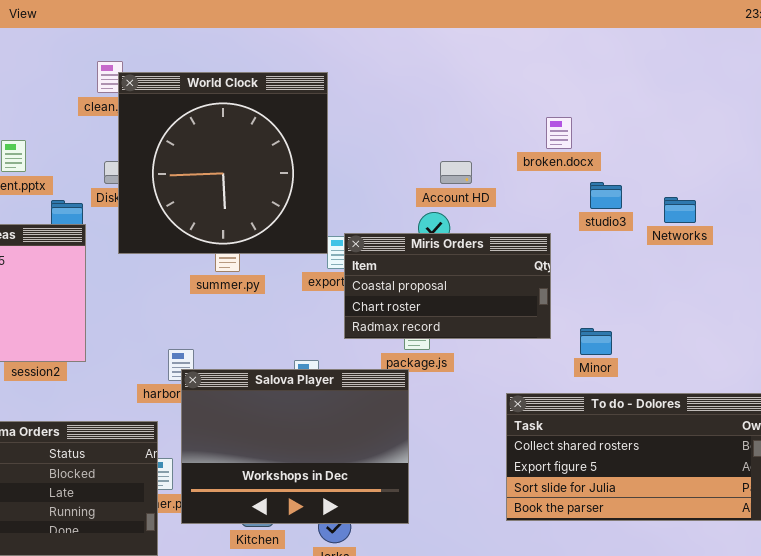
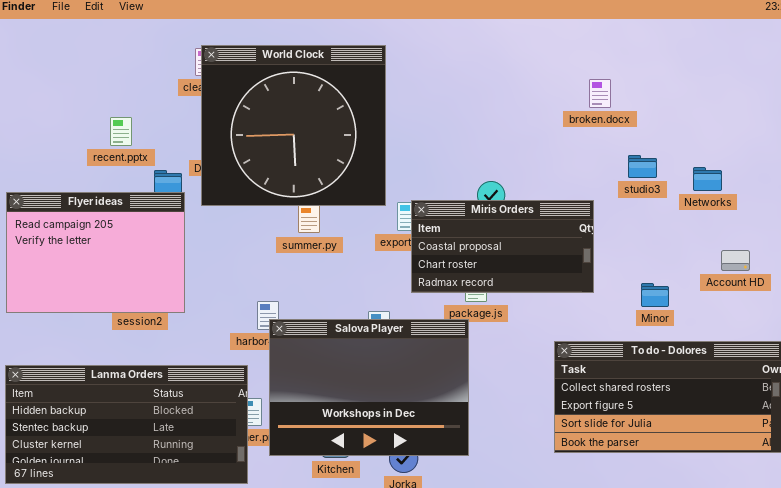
World Clock: [118,72,328,254] -> [201,45,386,206], moved
broken.docx: [546,117,572,149] -> [589,79,611,108], moved
Account HD: [440,161,472,184] -> [721,250,750,271], moved
Minor: [580,328,612,355] -> [641,283,669,307], moved

